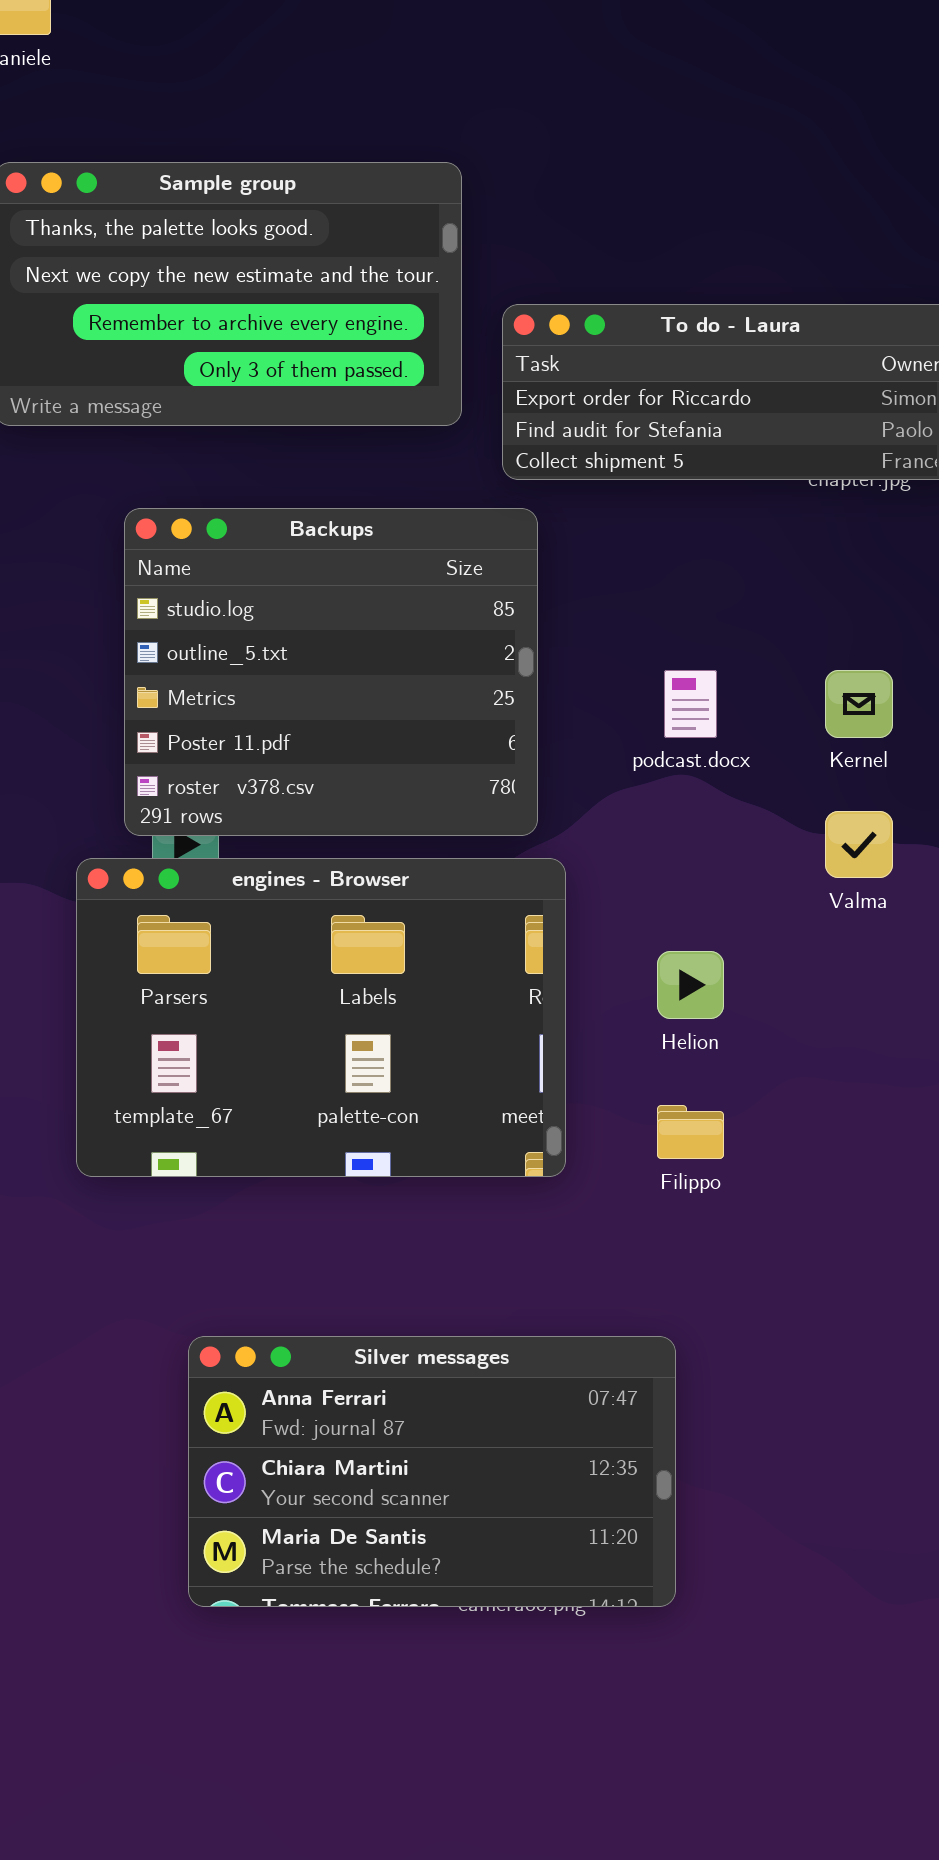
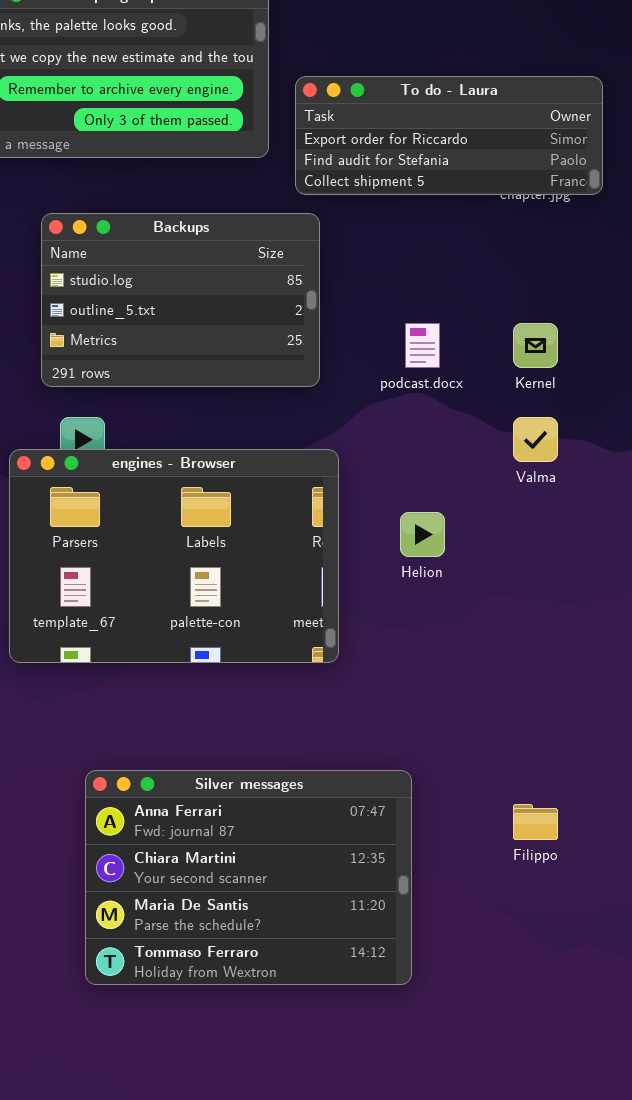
Backups: [124,508,538,836] -> [41,213,320,387], resized
Filippo: [657,1105,724,1159] -> [513,804,558,840], moved
Silver messages: [188,1336,676,1607] -> [85,770,412,985], resized

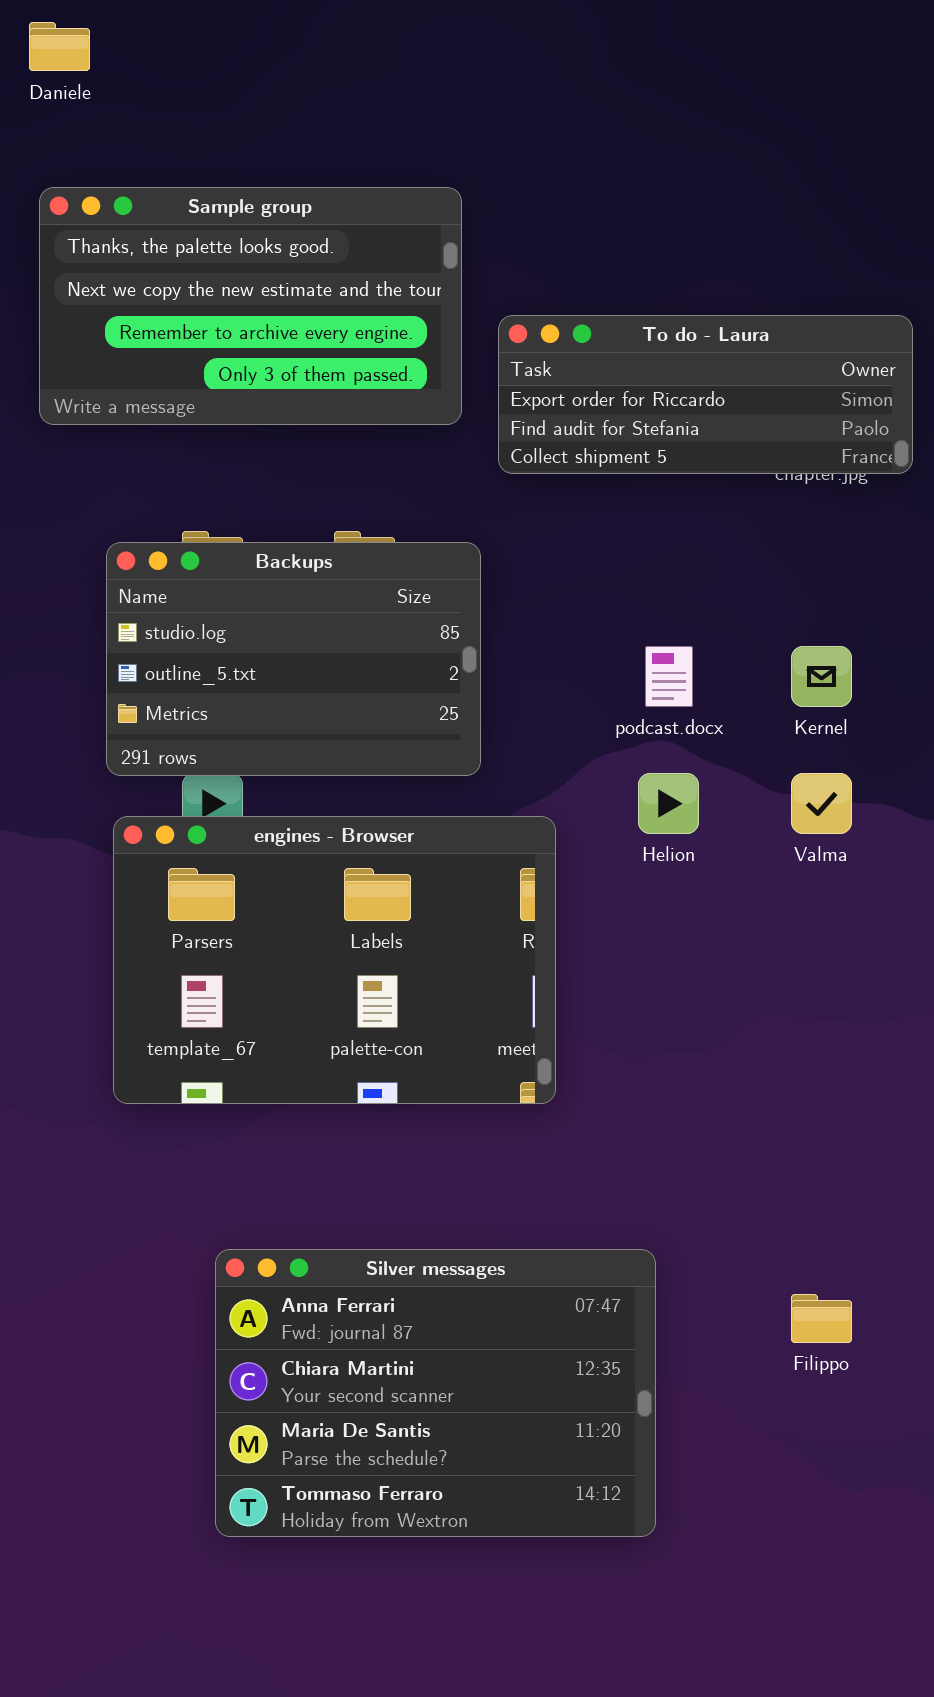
Backups: [41,213,320,387] -> [106,542,481,776], moved
Helion: [400,512,445,557] -> [638,773,699,834], moved

